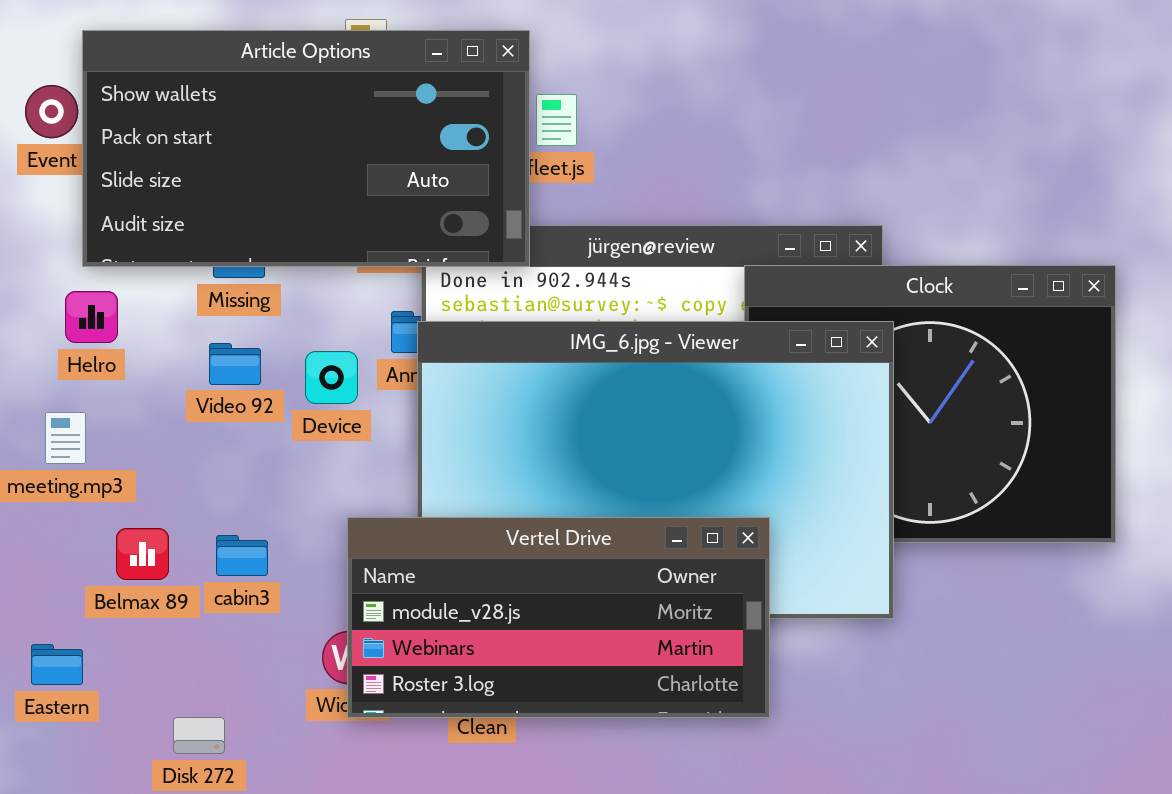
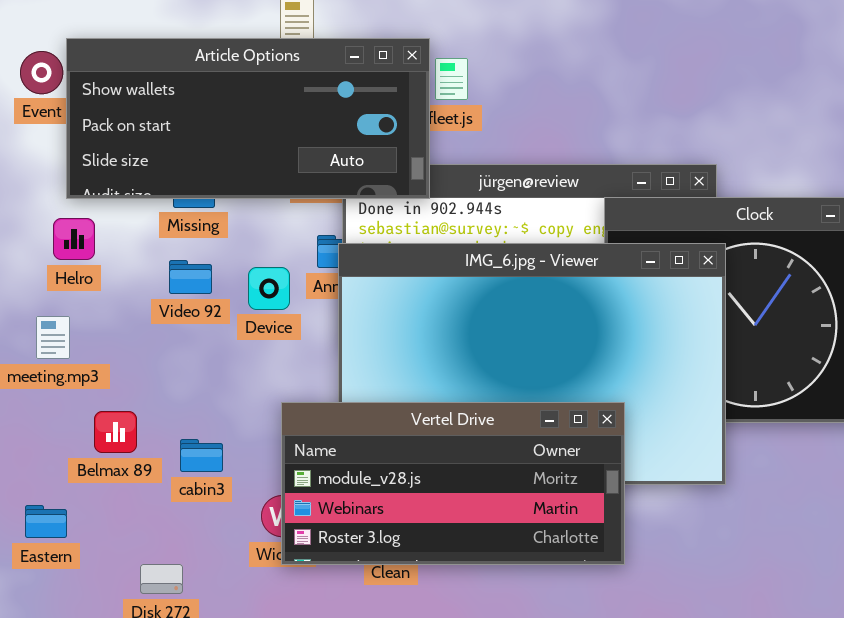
Article Options: [82,30,530,267] -> [66,38,430,199], resized
cabin3: [216,535,268,576] -> [180,439,223,472], moved

